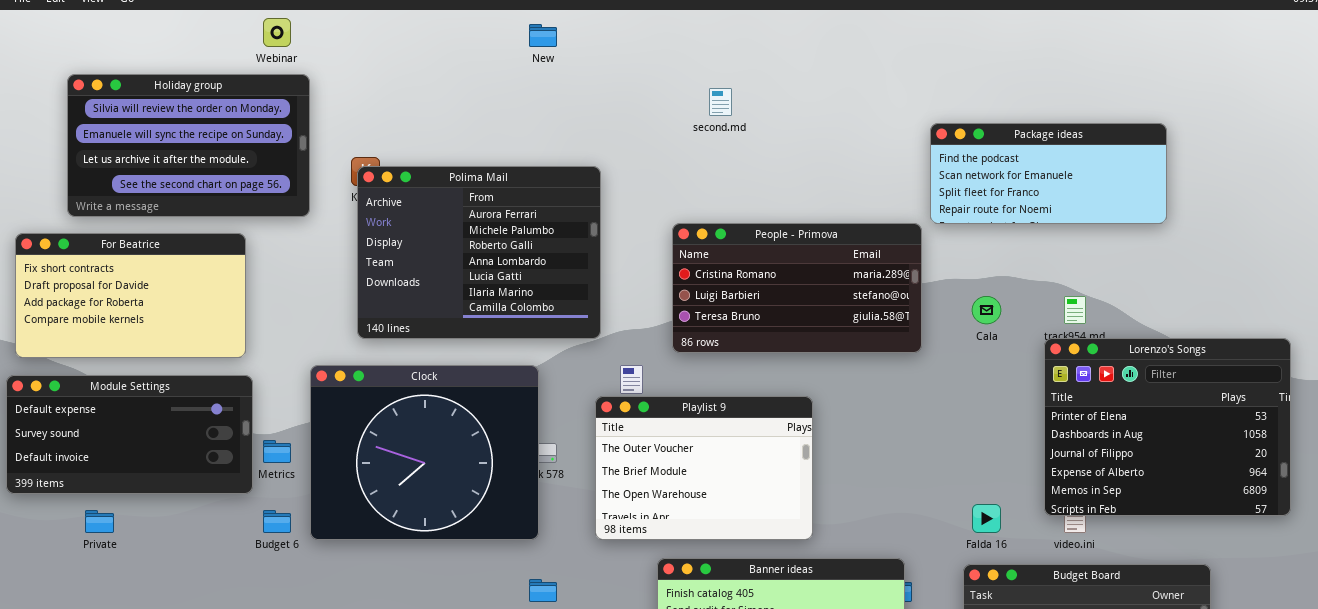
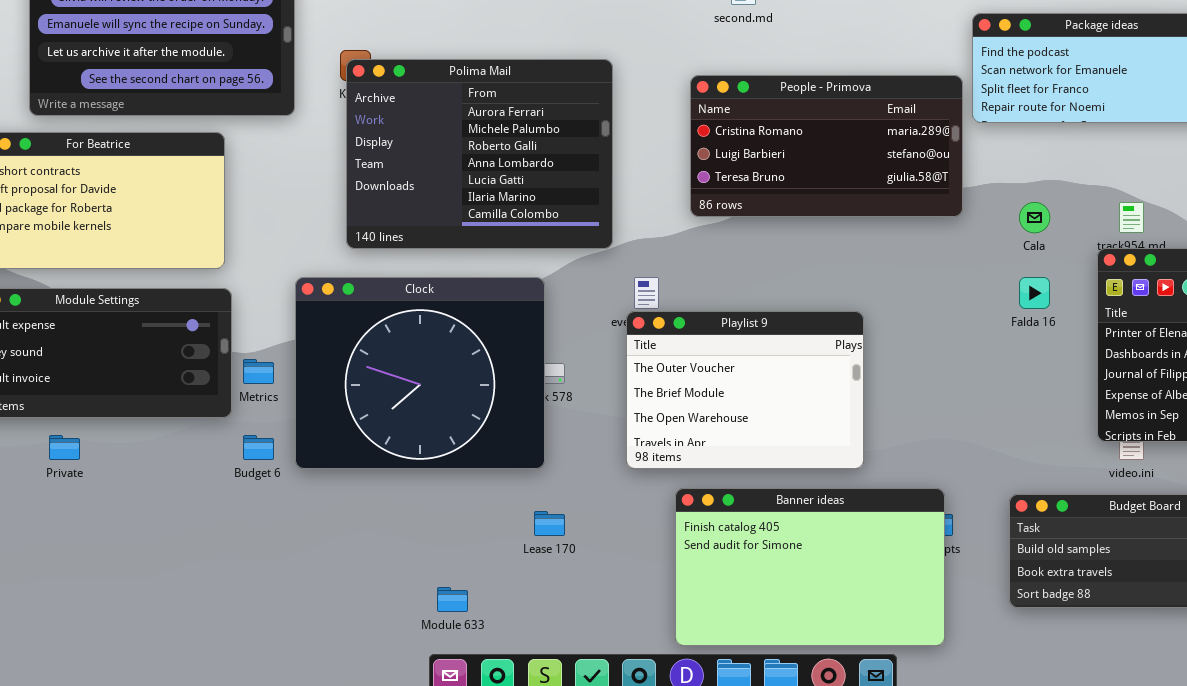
People - Primova: [672,223,922,353] -> [690,75,963,217], moved
Playlist 9: [595,396,813,540] -> [626,311,864,469], moved
Falda 16: [972,504,1001,533] -> [1019,277,1050,309], moved

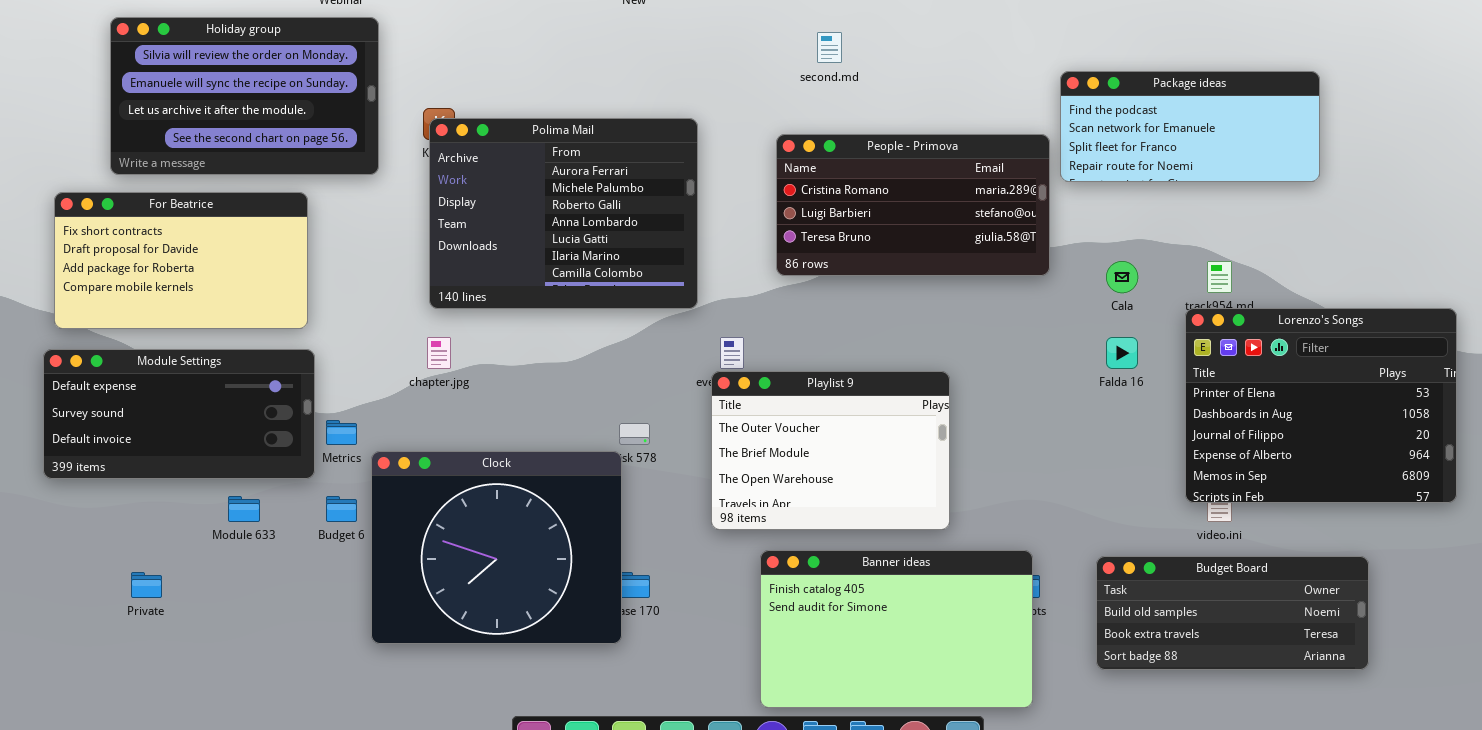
Clock: [295,277,545,469] -> [371,451,622,644], moved
Private: [49,435,80,460] -> [131,572,162,598], moved
Module 633: [437,587,468,612] -> [228,496,260,522], moved

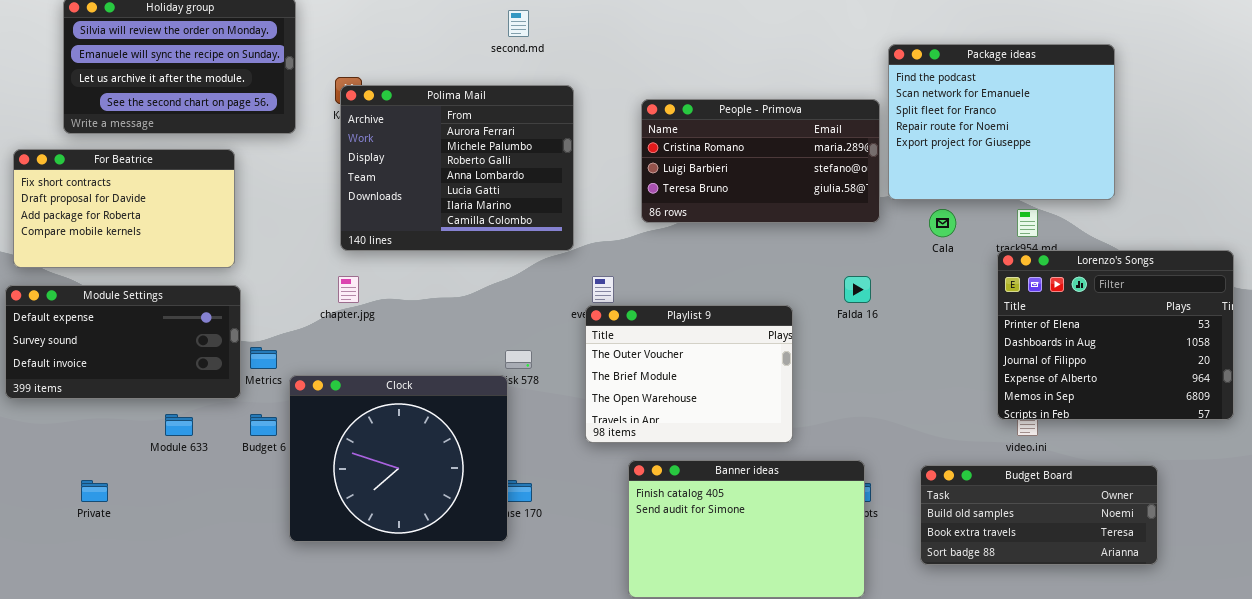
second.md: [817,32,842,63] -> [508,10,529,37], moved
Package ideas: [1060,71,1320,182] -> [888,44,1115,200], resized
Falda 16: [1106,337,1138,369] -> [844,276,871,303], moved

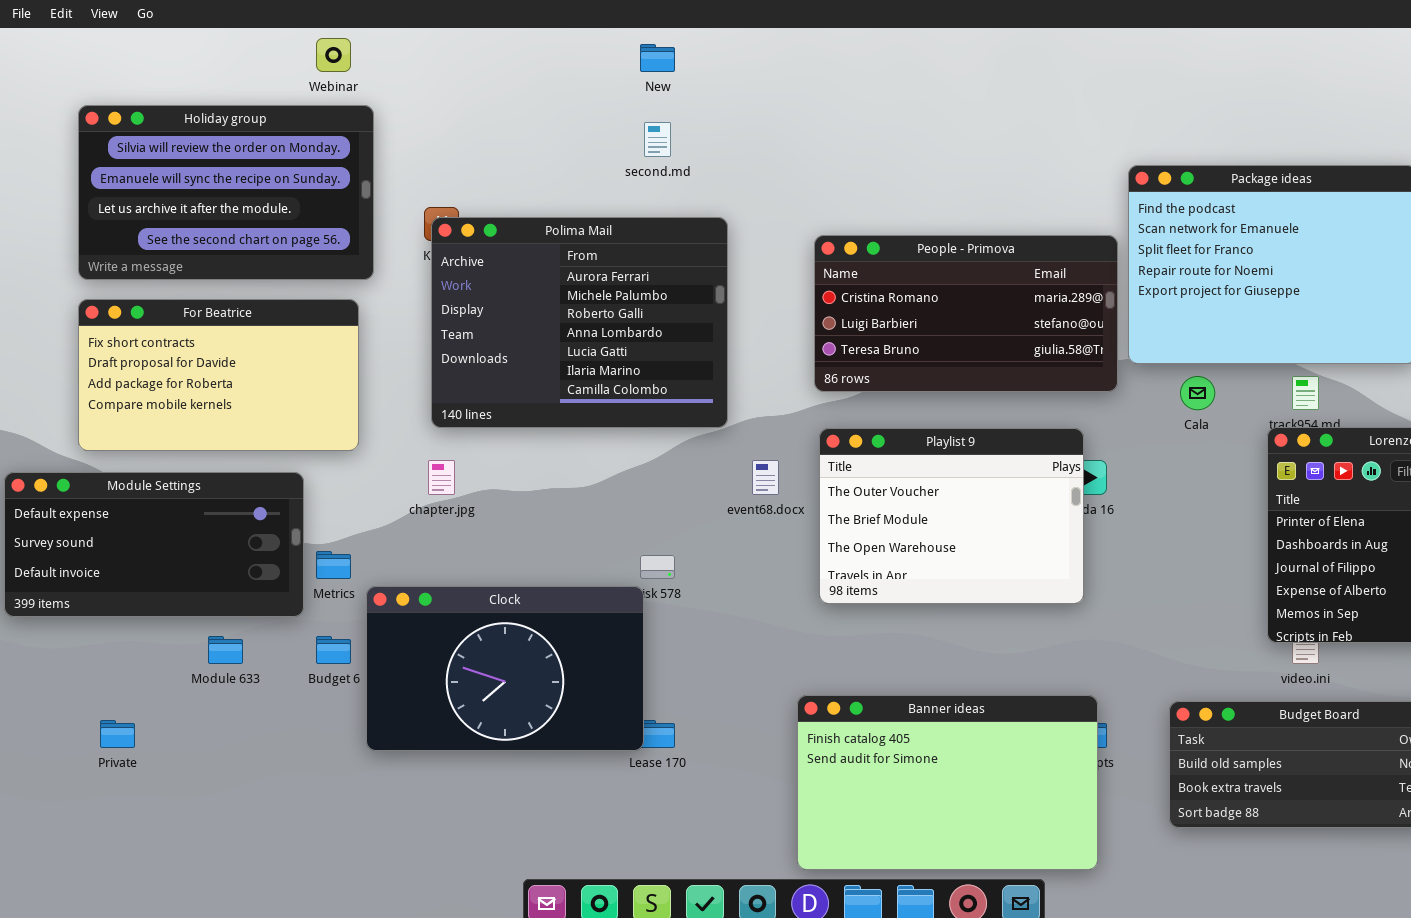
For Beatrice: [13,149,235,268] -> [78,299,359,451], moved
Playlist 9: [585,305,793,443] -> [819,428,1084,604], moved
Clock: [289,375,508,542] -> [366,586,644,751], resized

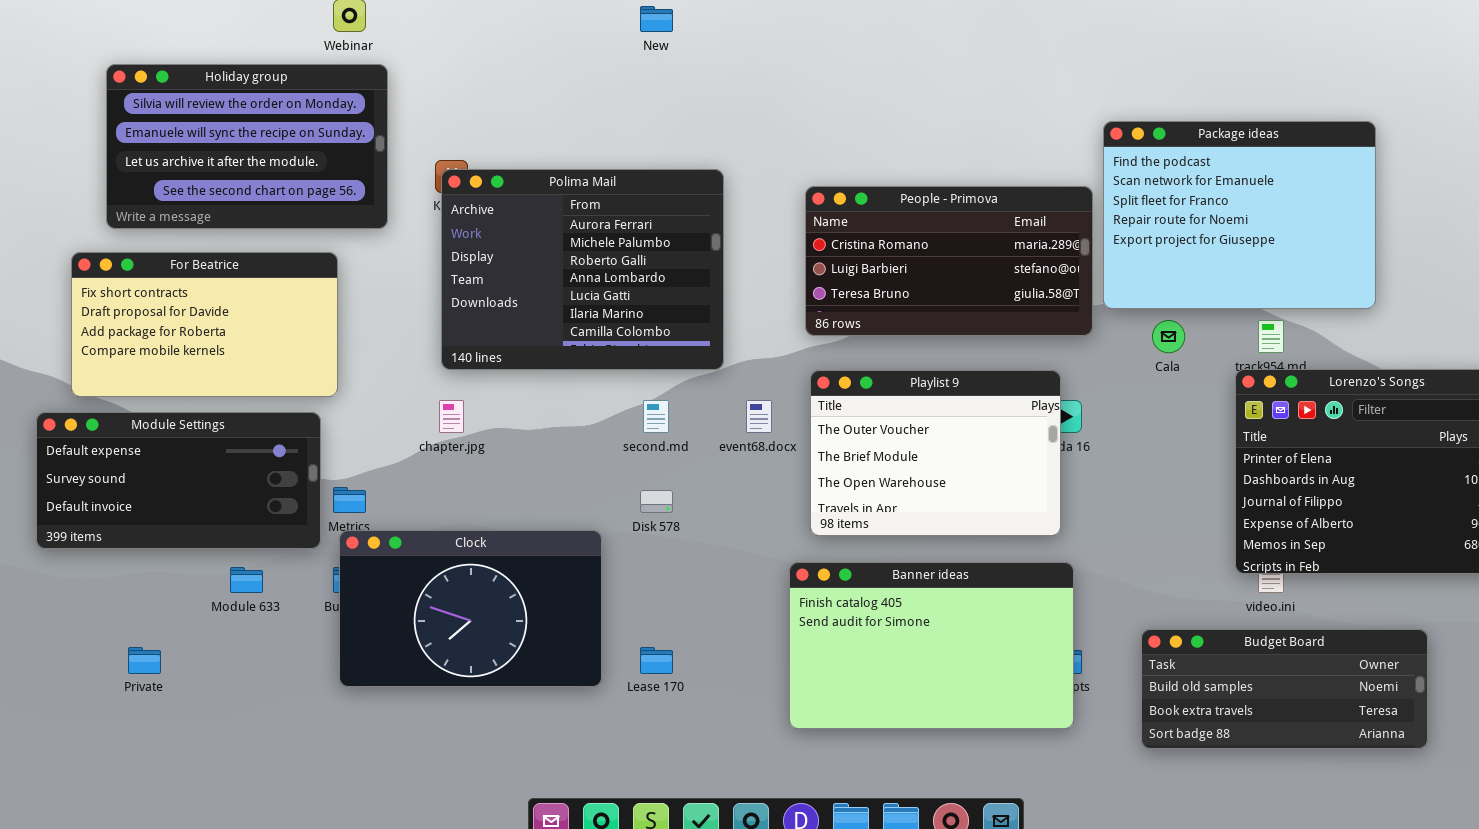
second.md: [644,122,671,157] -> [643,400,669,433], moved
For Beatrice: [78,299,359,451] -> [71,252,338,397], moved
Clock: [366,586,644,751] -> [339,530,602,687], moved
Banner ideas: [797,695,1098,870] -> [789,562,1074,729], moved

